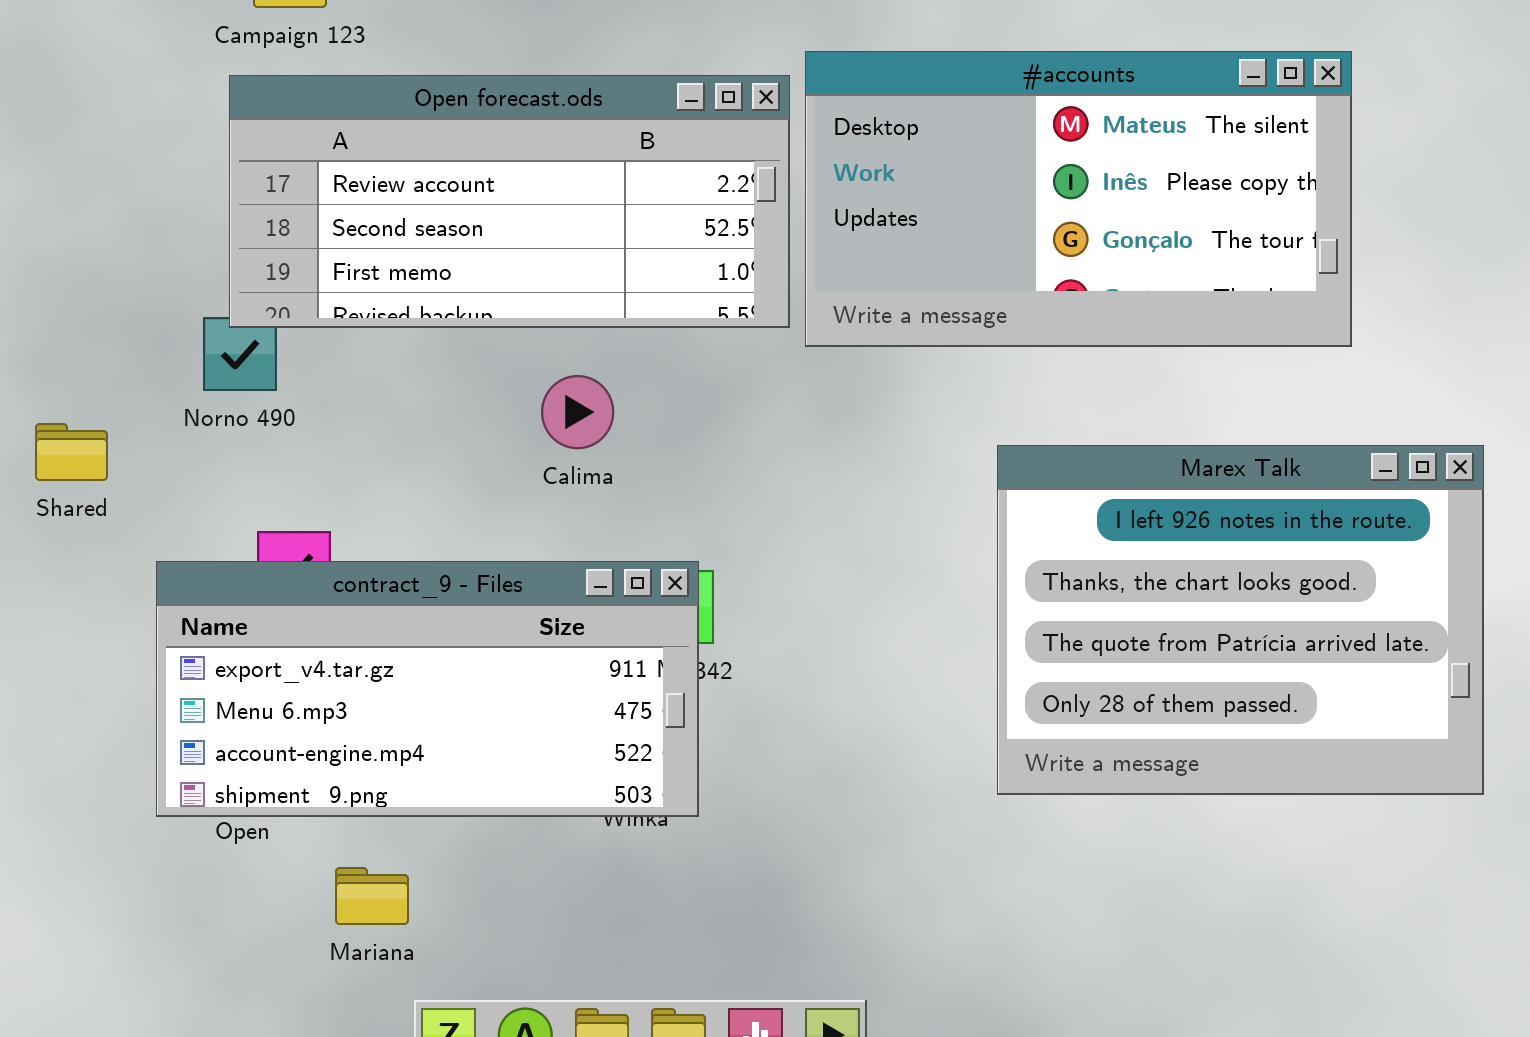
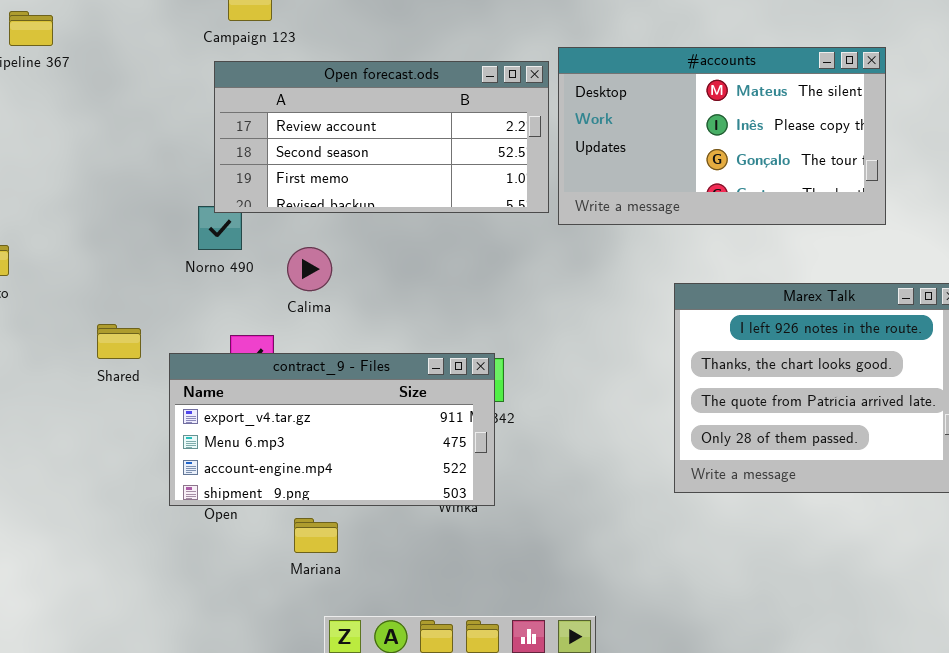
Calima: [541,375,614,449] -> [287,247,332,291], moved
Shared: [35,423,108,481] -> [97,324,141,359], moved
Mariana: [335,867,409,925] -> [294,518,338,553], moved

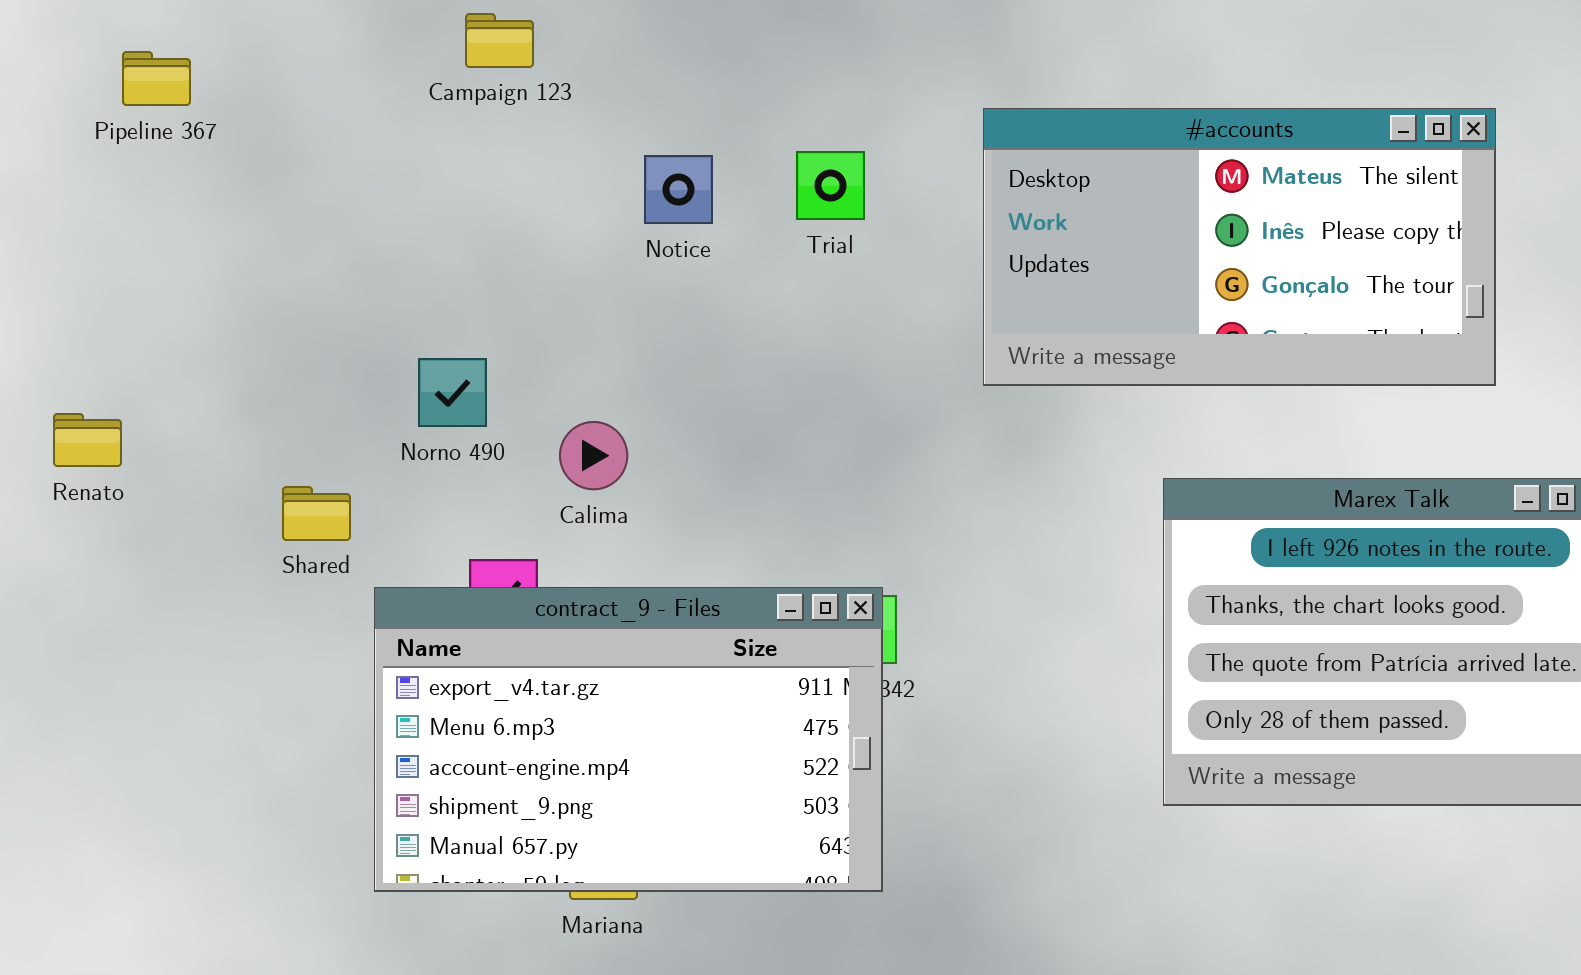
Open forecast.ods: [214,61,549,213] -> none, closed
Shared: [97,324,141,359] -> [282,486,351,541], moved
contract_9 - Files: [169,353,495,506] -> [374,587,883,892], resized

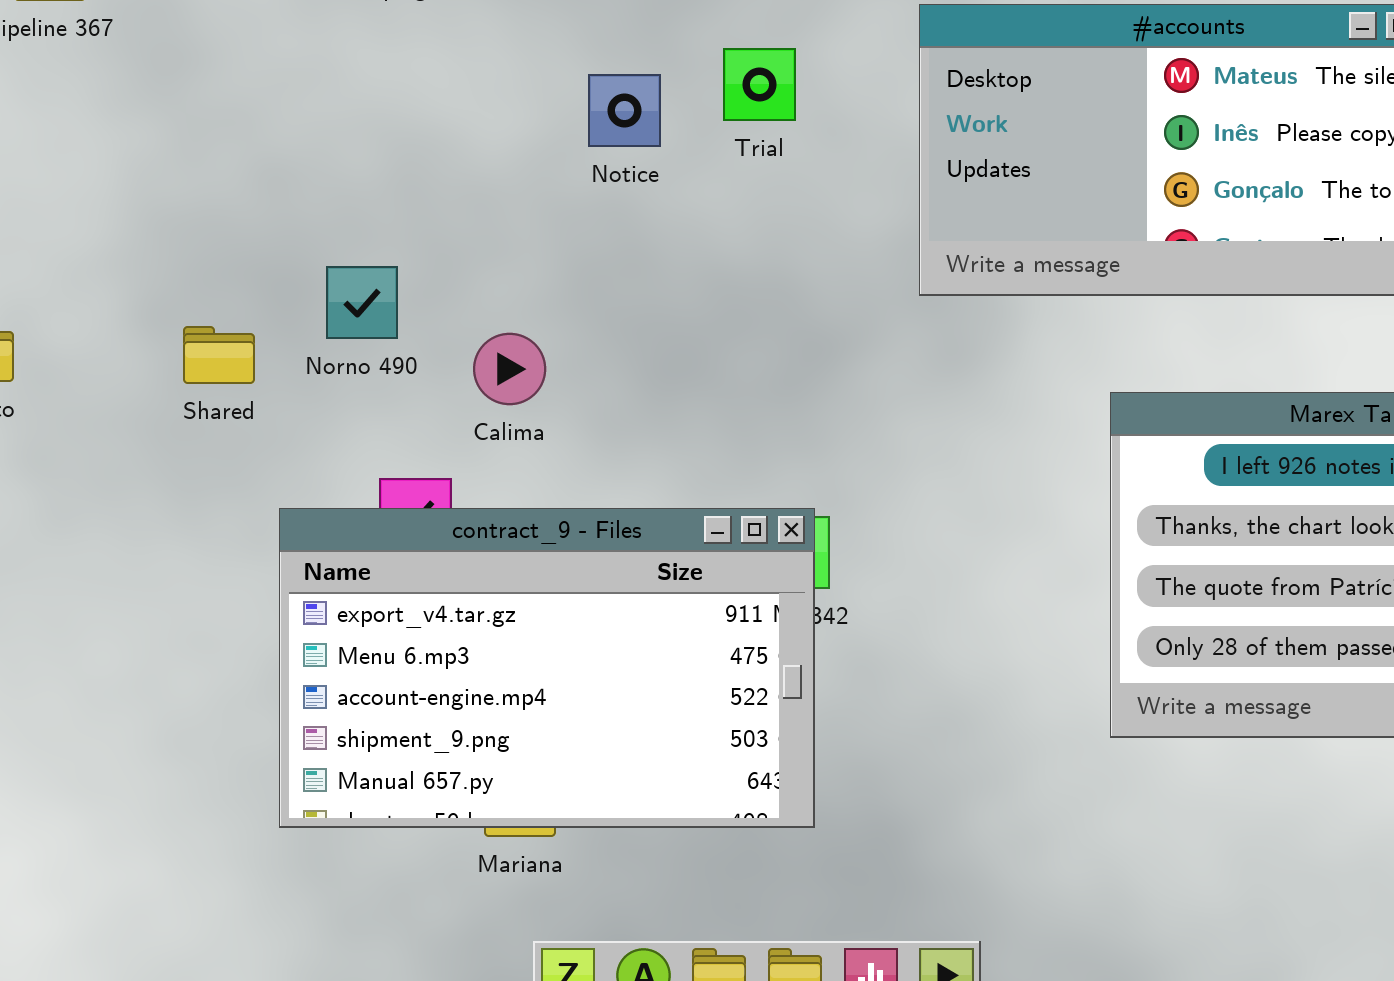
Notice: [644,155,713,224] -> [588,74,661,147], moved
Shared: [282,486,351,541] -> [183,326,255,384], moved

